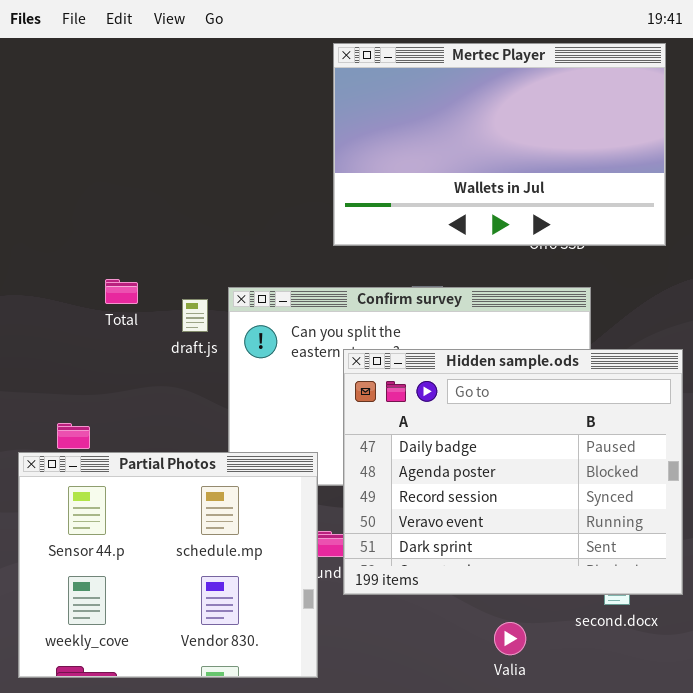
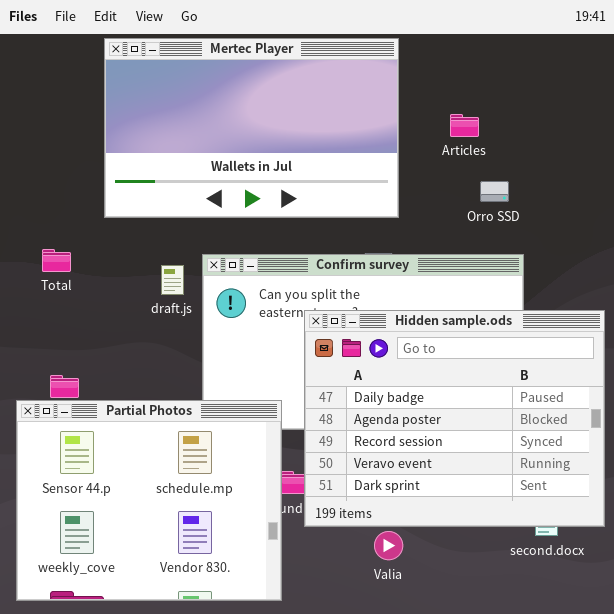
Mertec Player: [333,43,666,246] -> [104,38,399,218], moved
Total: [105,279,138,304] -> [42,249,71,272], moved
Valia: [494,622,526,655] -> [374,531,403,560], moved

